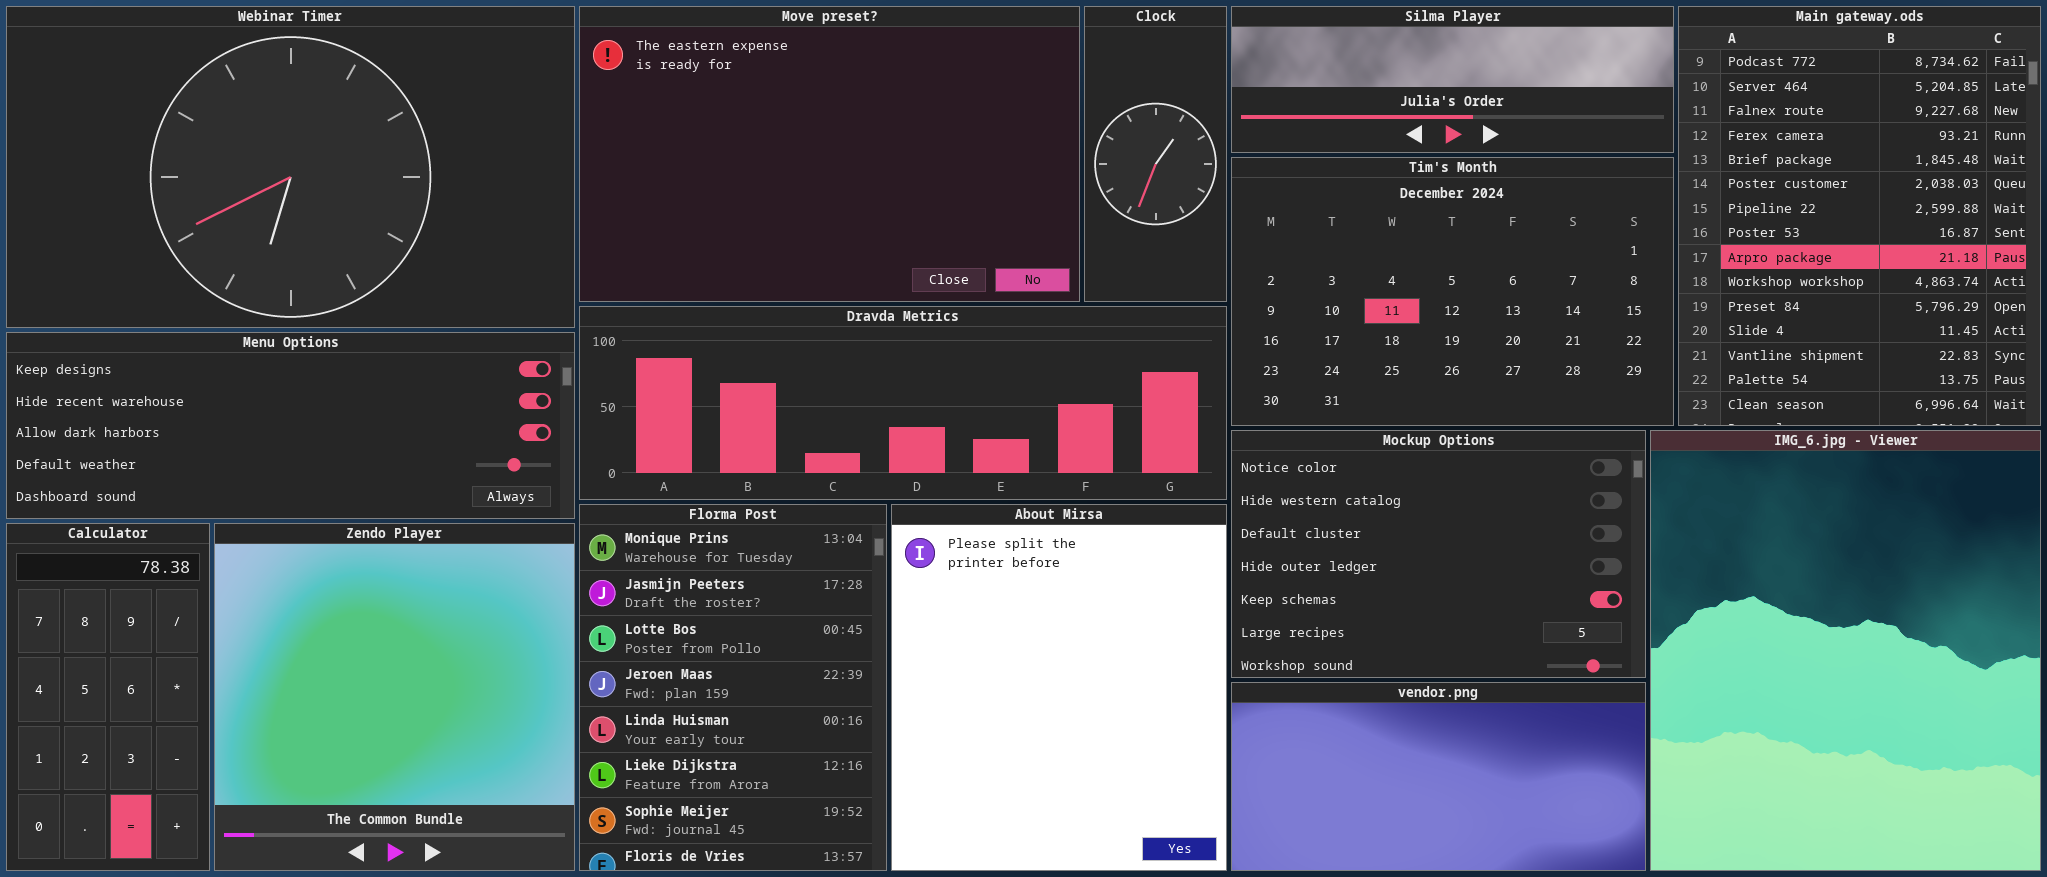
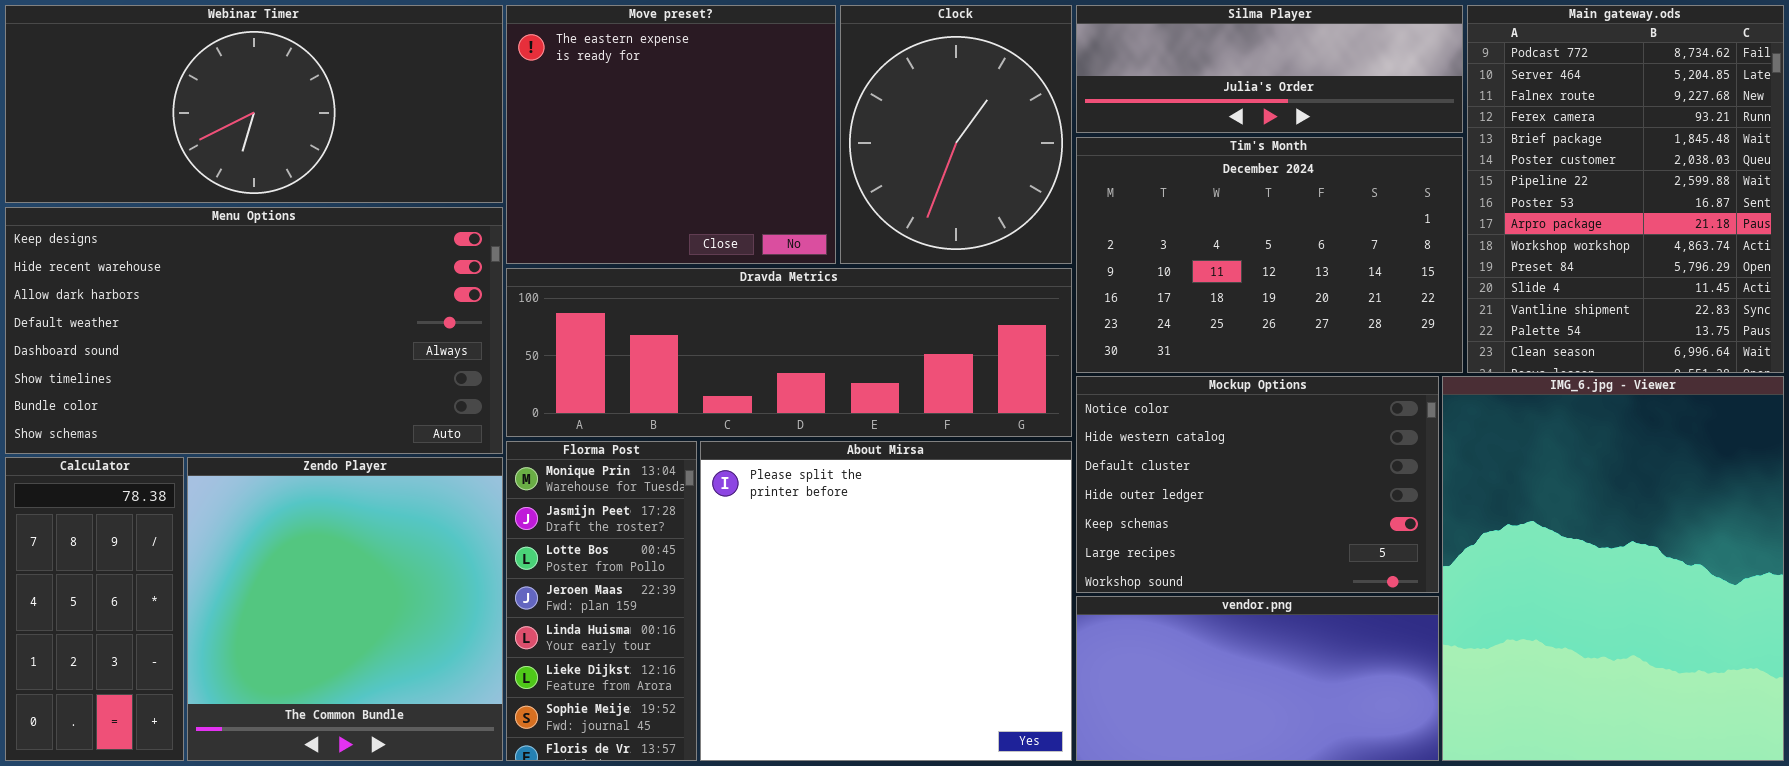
Webinar Timer: [6,6,575,328] -> [5,5,503,203], resized
Move preset?: [579,6,1080,302] -> [506,5,836,264], resized
Clock: [1084,6,1227,302] -> [840,5,1072,264], resized
Menu Options: [6,332,575,519] -> [5,207,503,454], resized
Florma Post: [579,504,887,871] -> [506,441,697,761], resized
About Mirsa: [891,504,1227,871] -> [700,441,1072,761], resized

